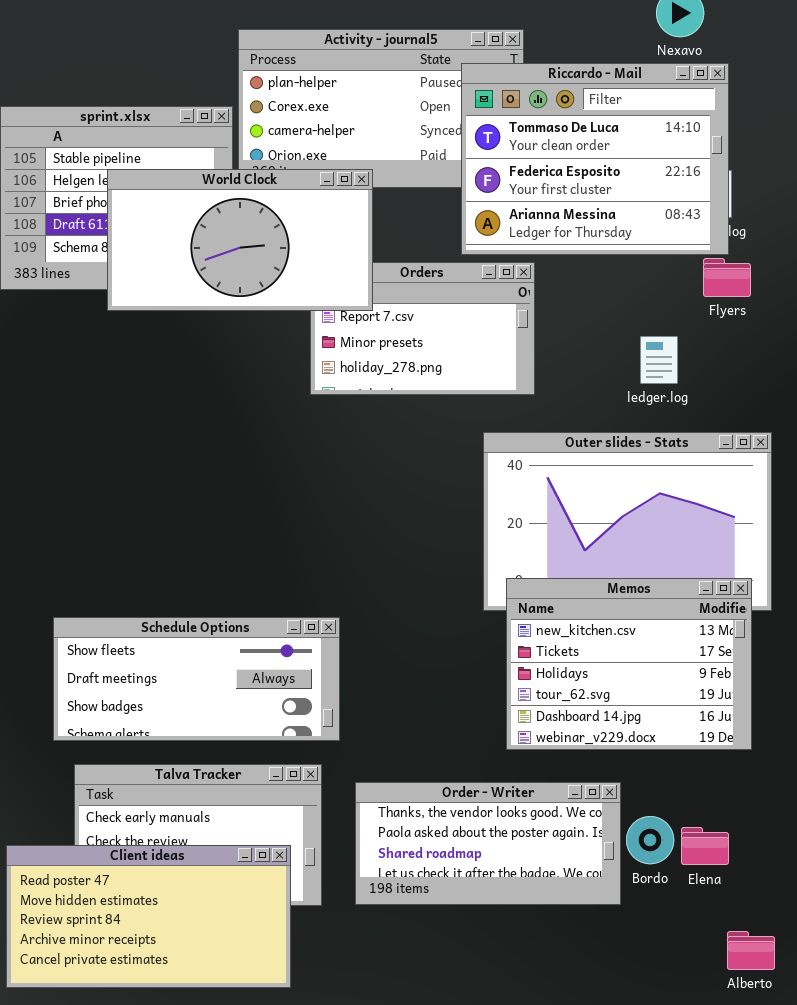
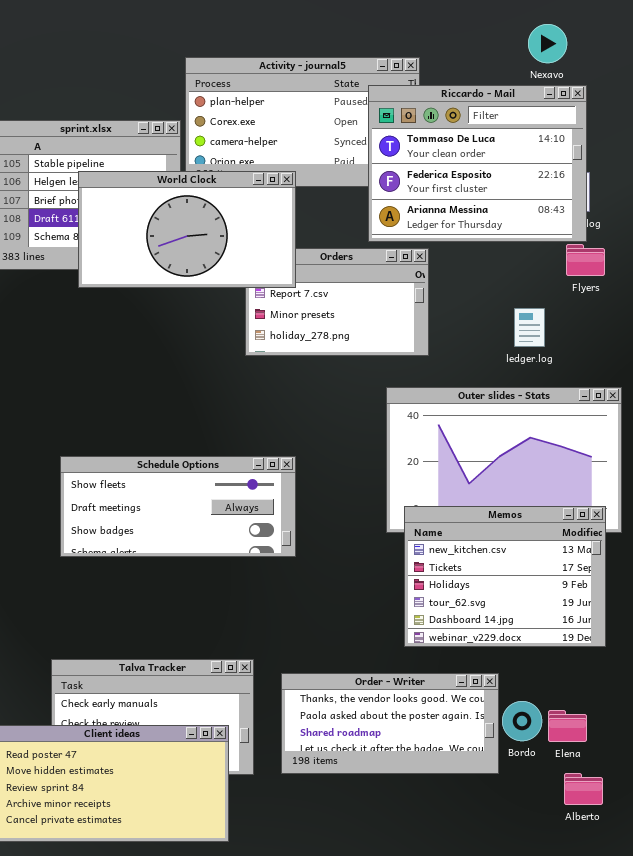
Schedule Options: [53,617,340,741] -> [60,456,296,557], moved
Alberto: [727,931,775,970] -> [564,773,603,805], moved

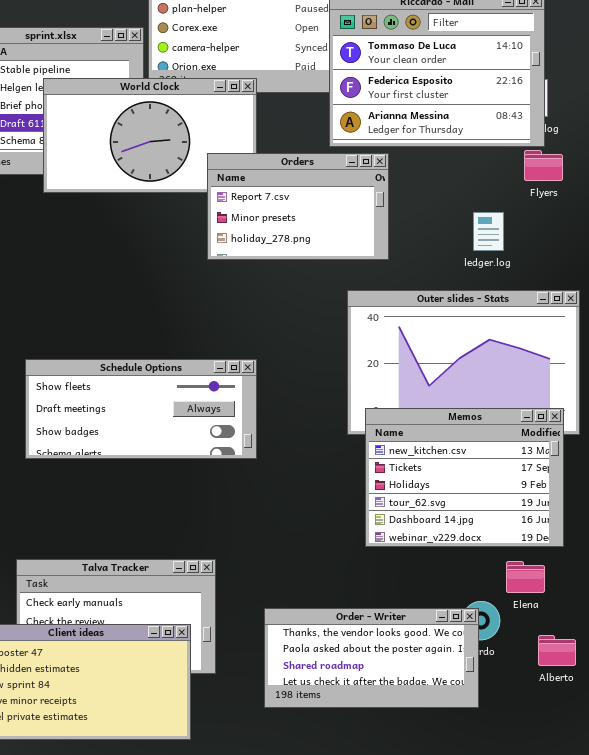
Orders: [245,248,429,356] -> [207,153,389,260], raised
Order - Writer: [281,673,499,774] -> [264,608,479,708], moved
Elena: [548,710,587,742] -> [506,561,545,593], moved
Alberto: [564,773,603,805] -> [538,635,576,666], moved

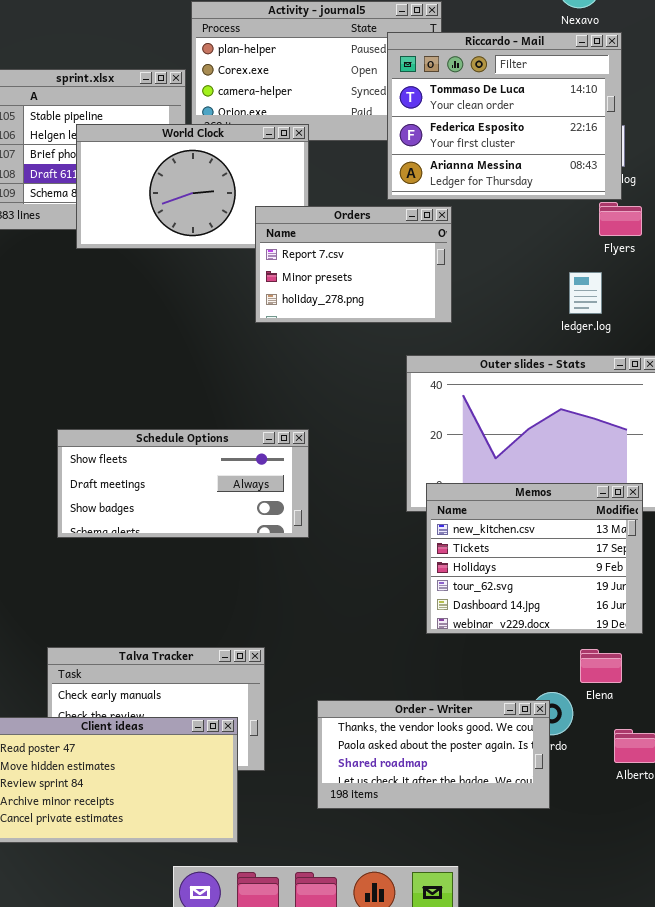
ledger.log: [473,212,504,251] -> [569,272,602,314], moved

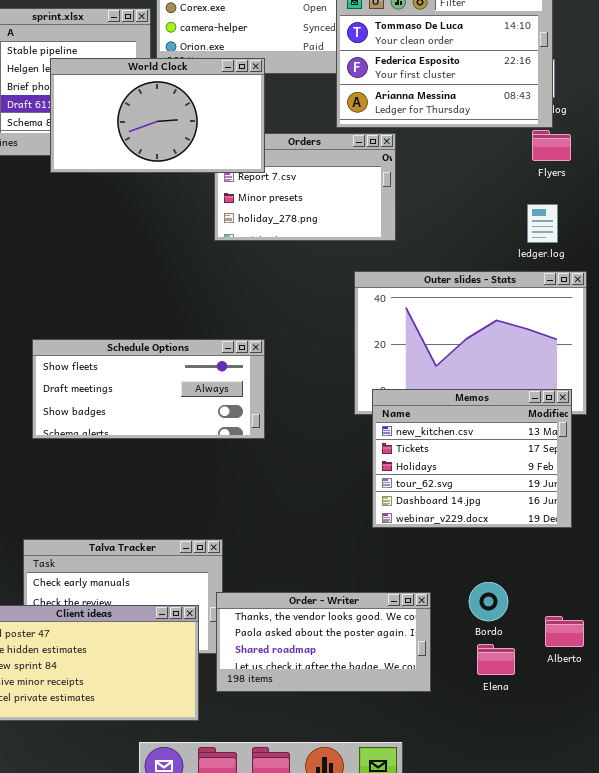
World Clock: [76,124,309,249] -> [50,58,265,173], raised
ledger.log: [569,272,602,314] -> [527,204,558,243], moved
Elena: [580,649,622,683] -> [477,644,515,675], moved
Order - Writer: [317,700,550,809] -> [216,592,431,692], moved

